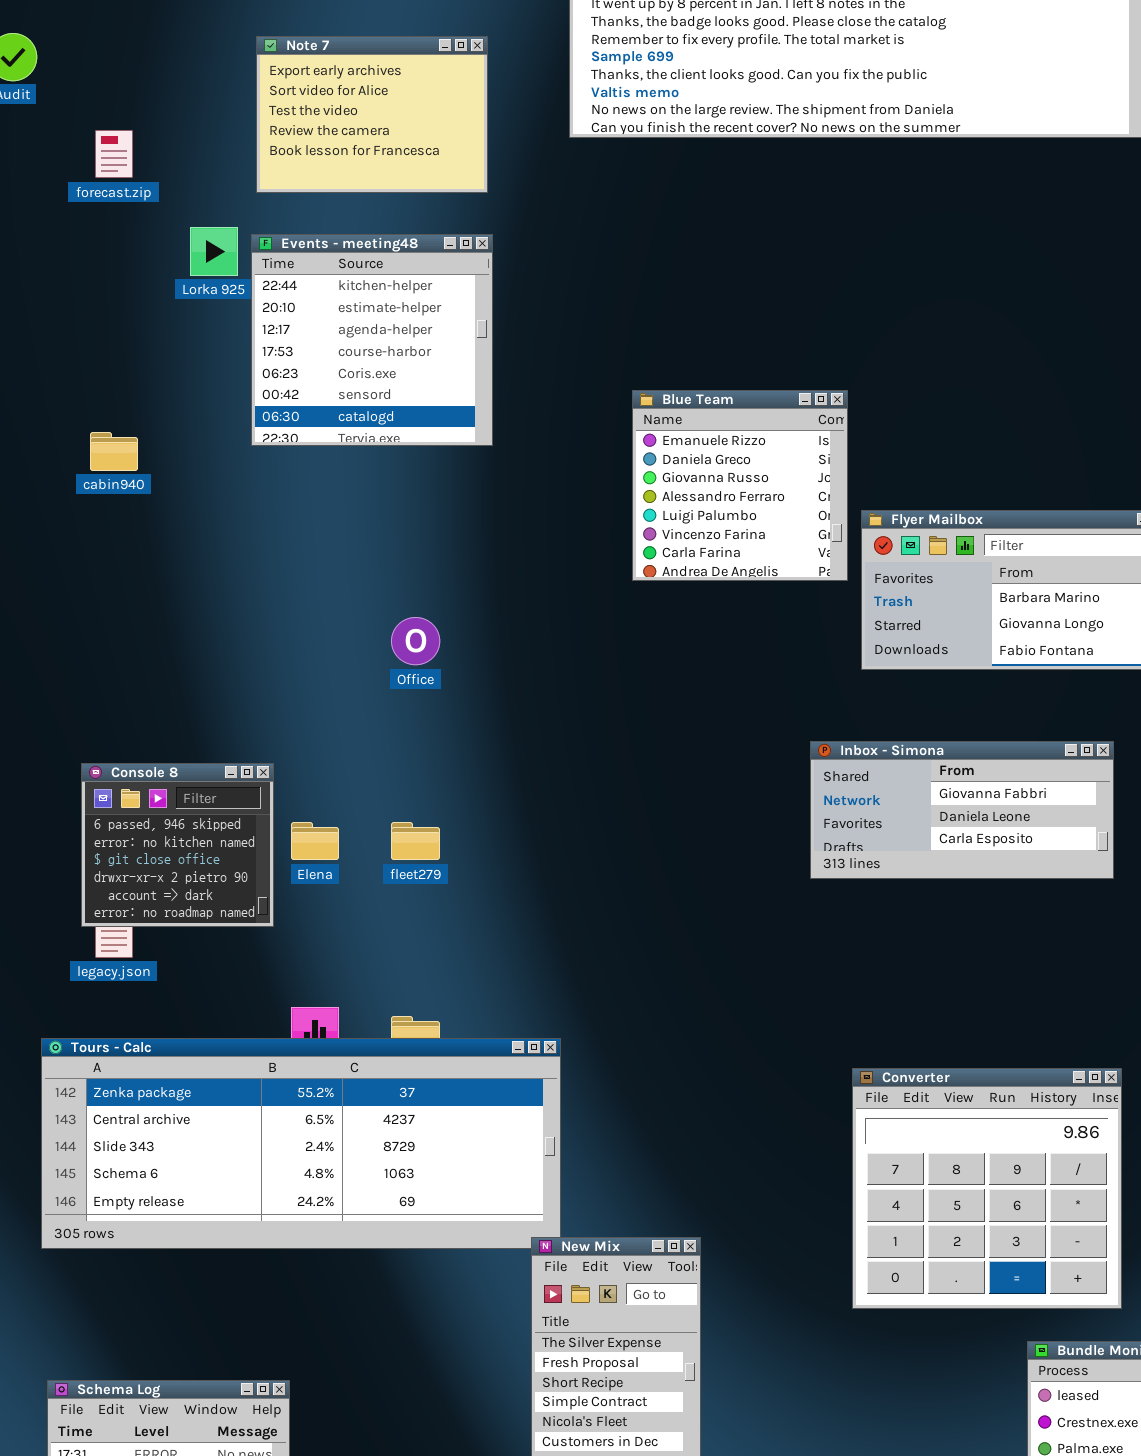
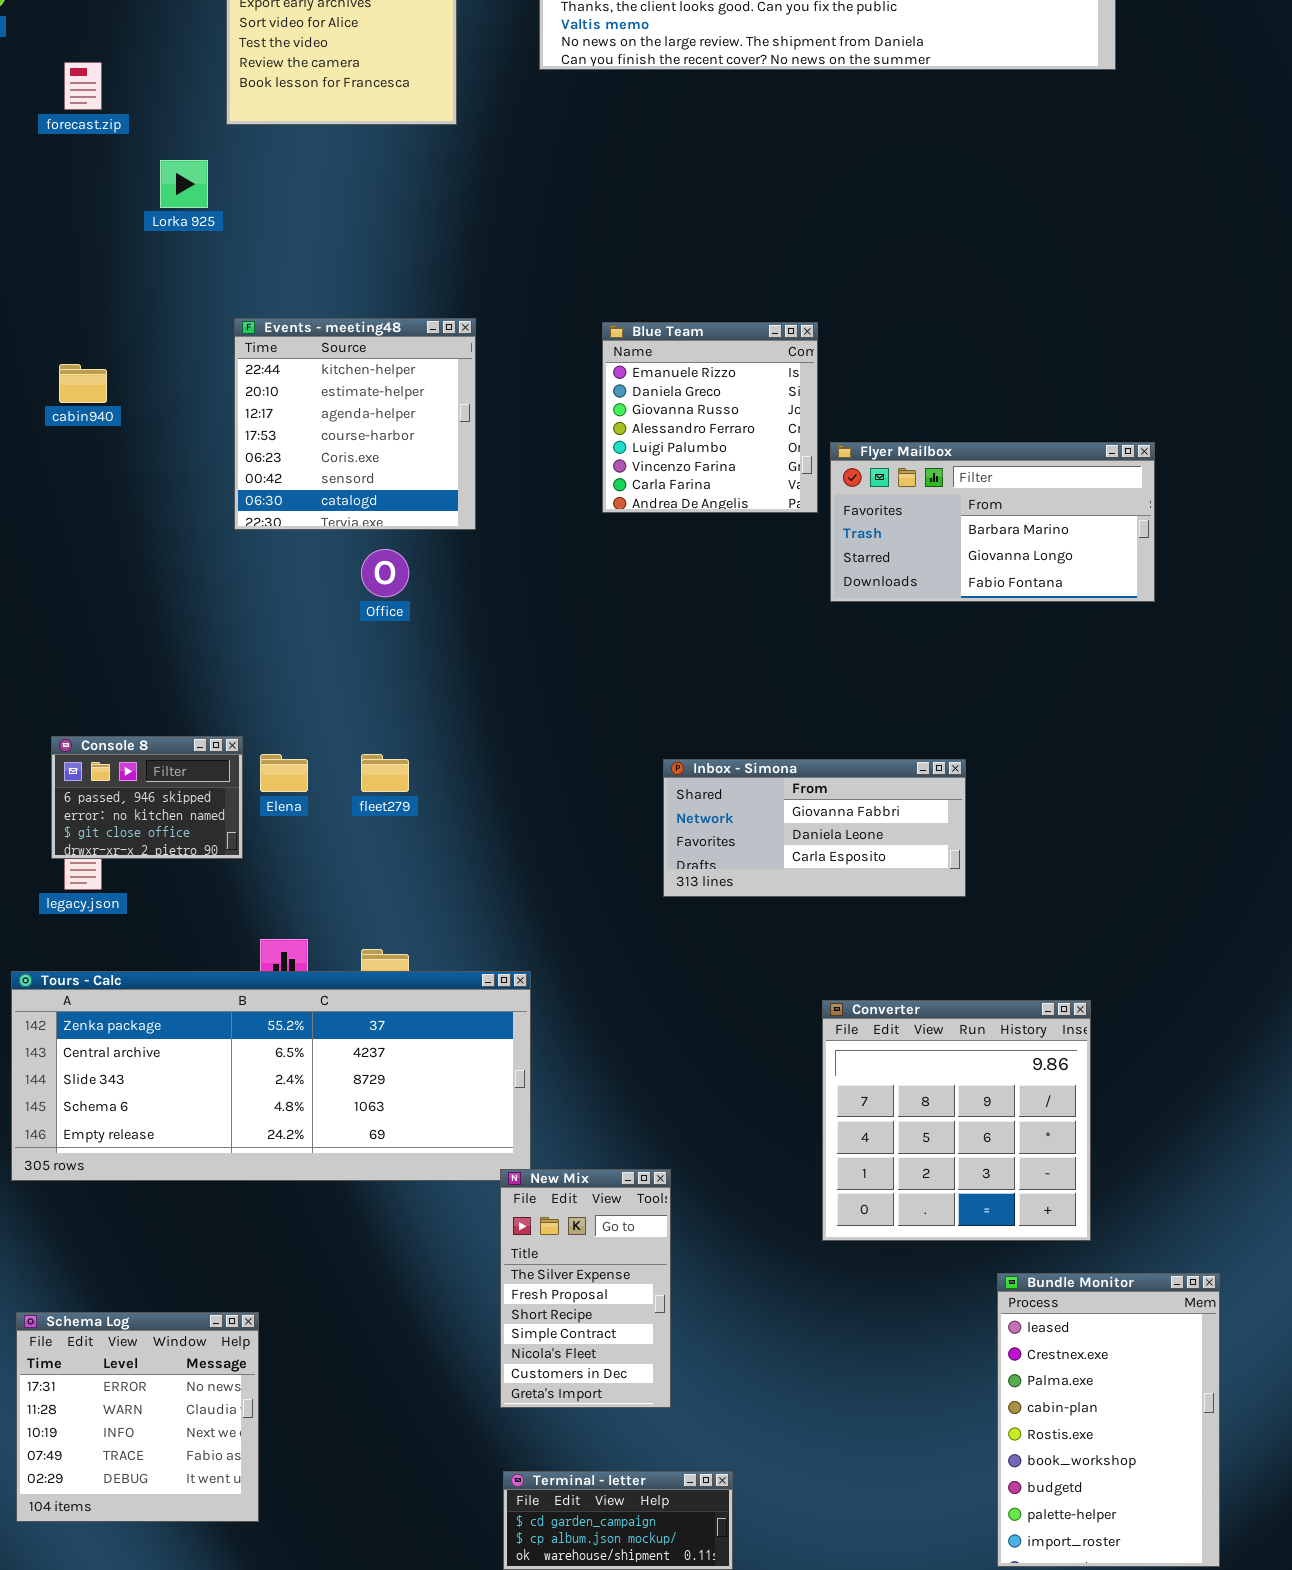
Events - meeting48: [251,234,493,446] -> [234,318,476,530], moved
Inbox - Simona: [810,741,1114,879] -> [663,759,966,897], moved
Console 8: [81,763,274,927] -> [51,736,243,859], resized

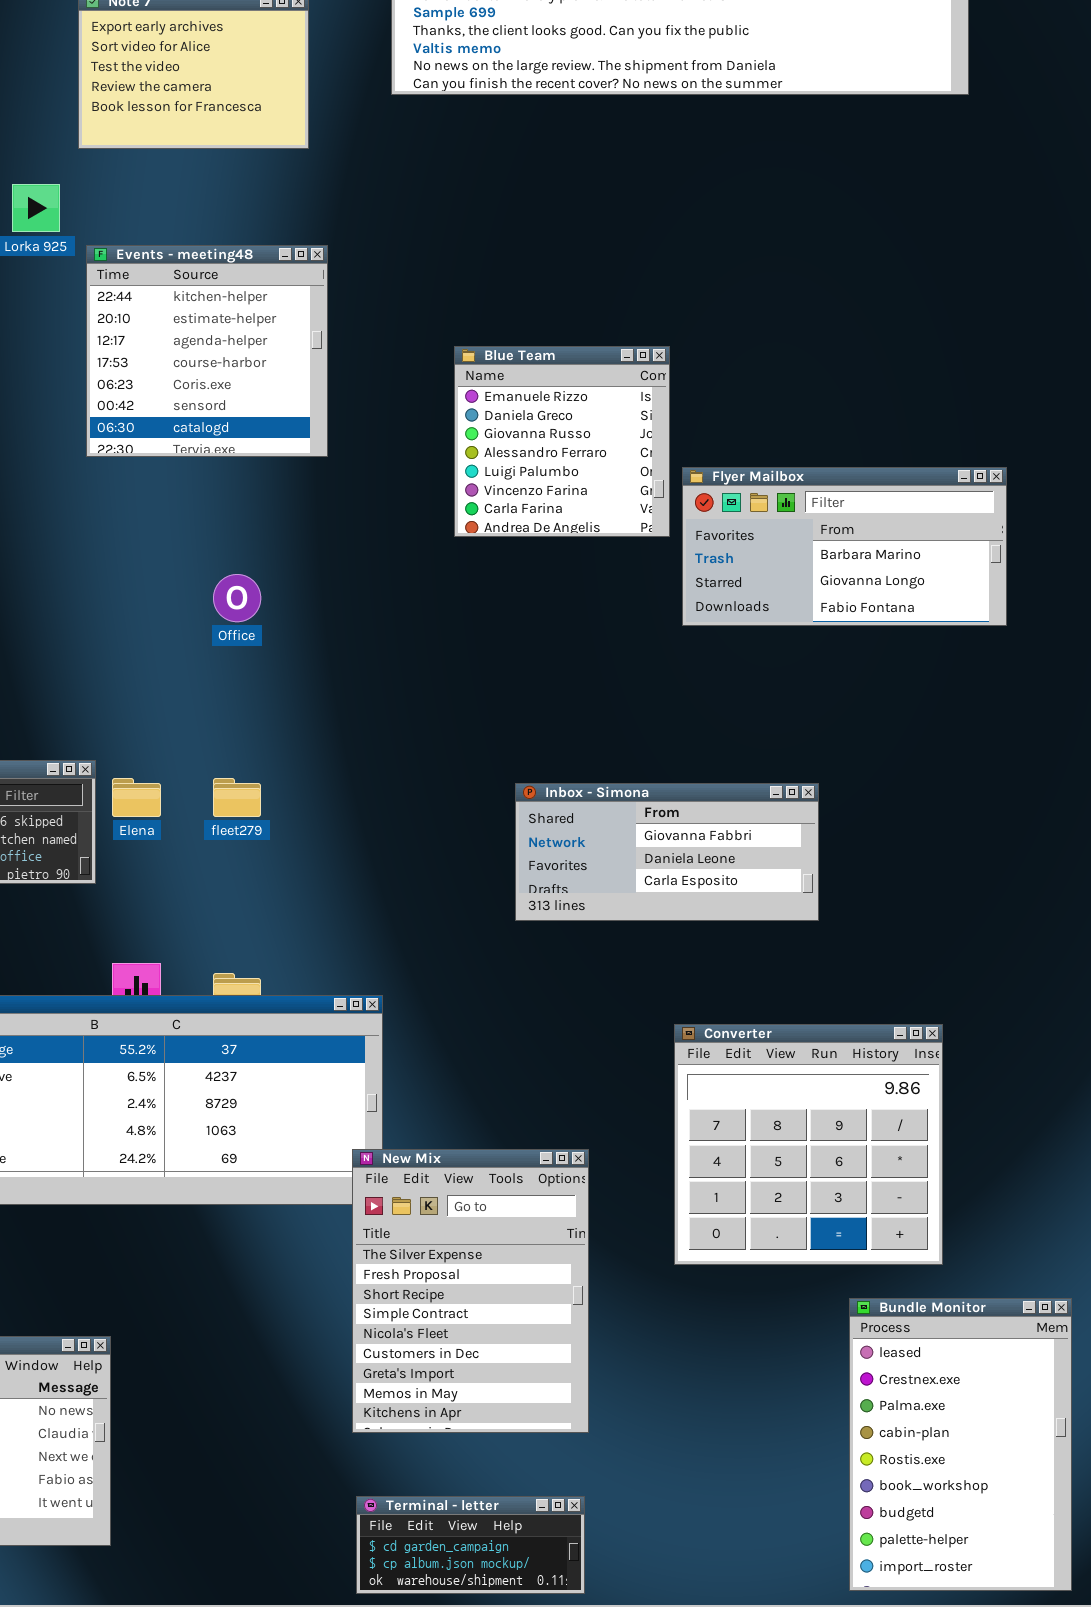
Events - meeting48: [234,318,476,530] -> [86,245,328,457], moved
New Mix: [500,1169,671,1408] -> [352,1149,589,1433], resized

